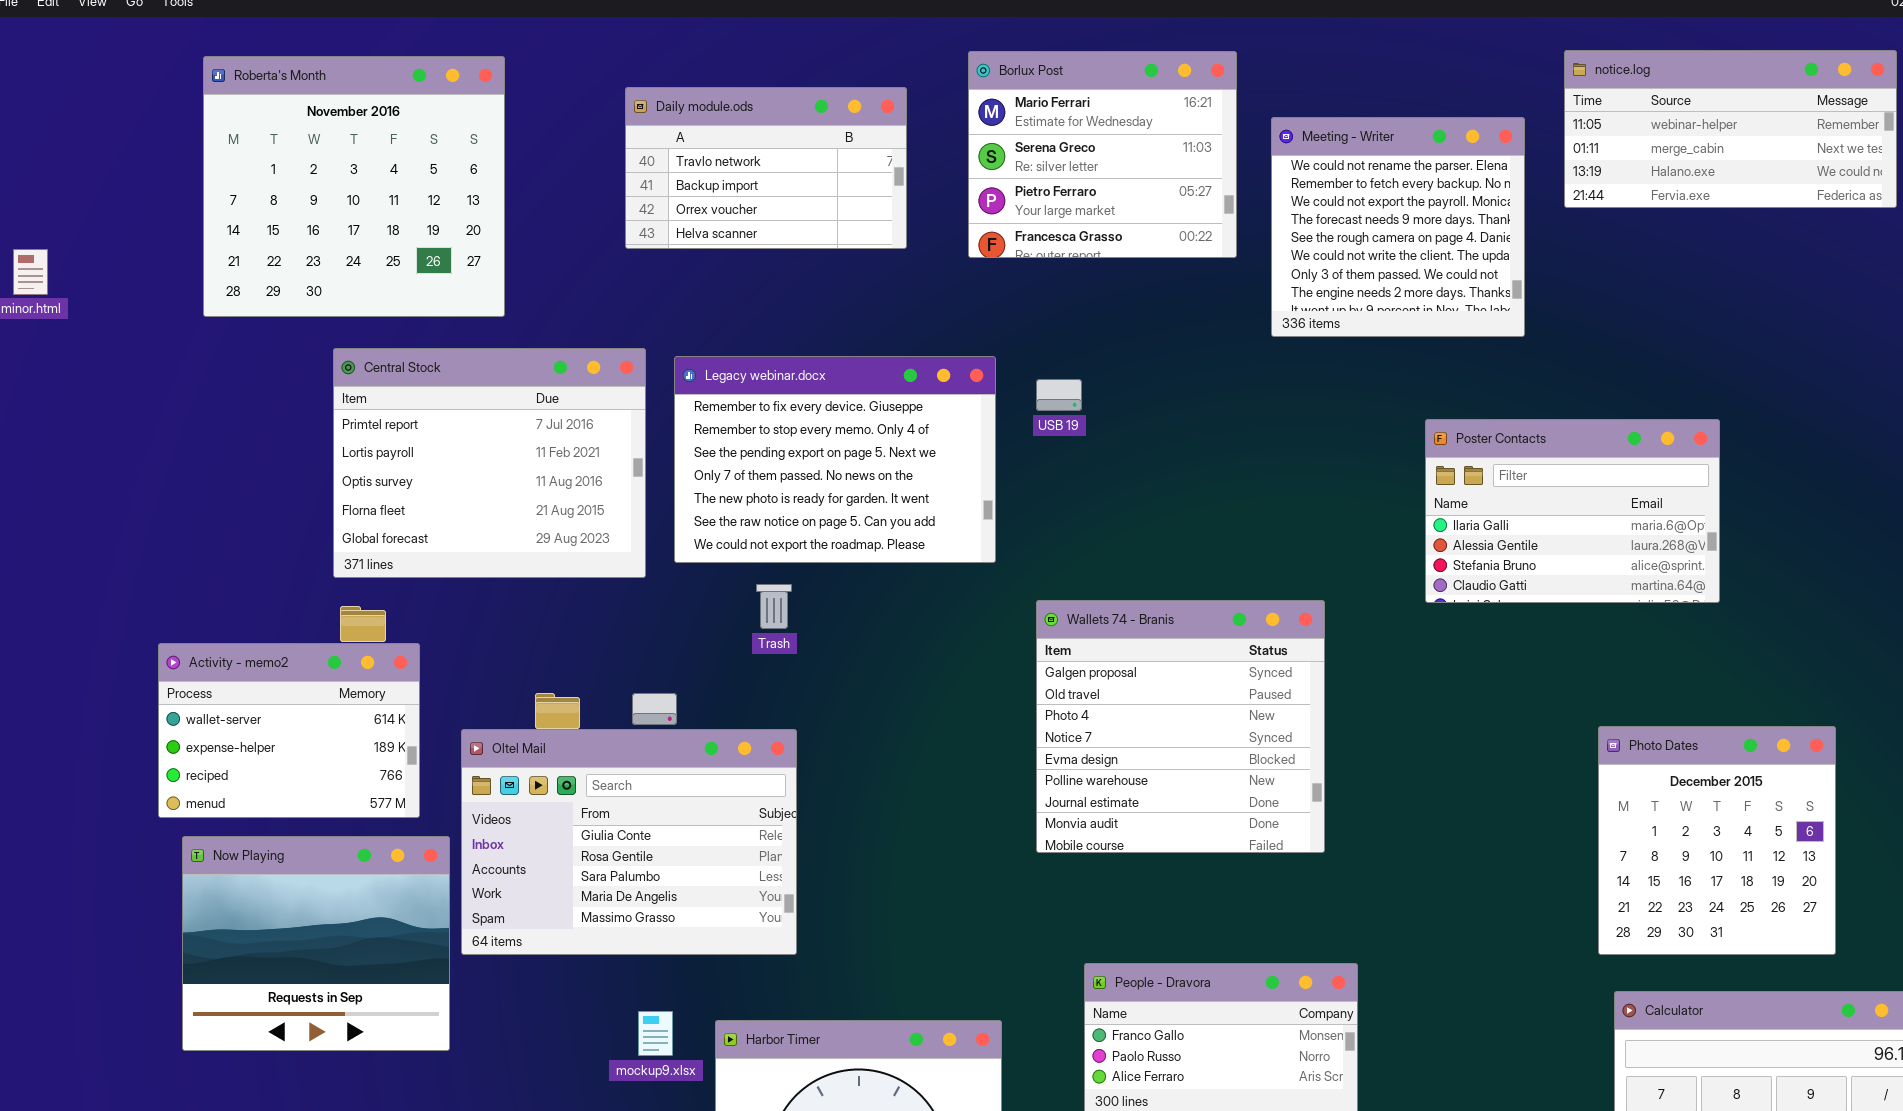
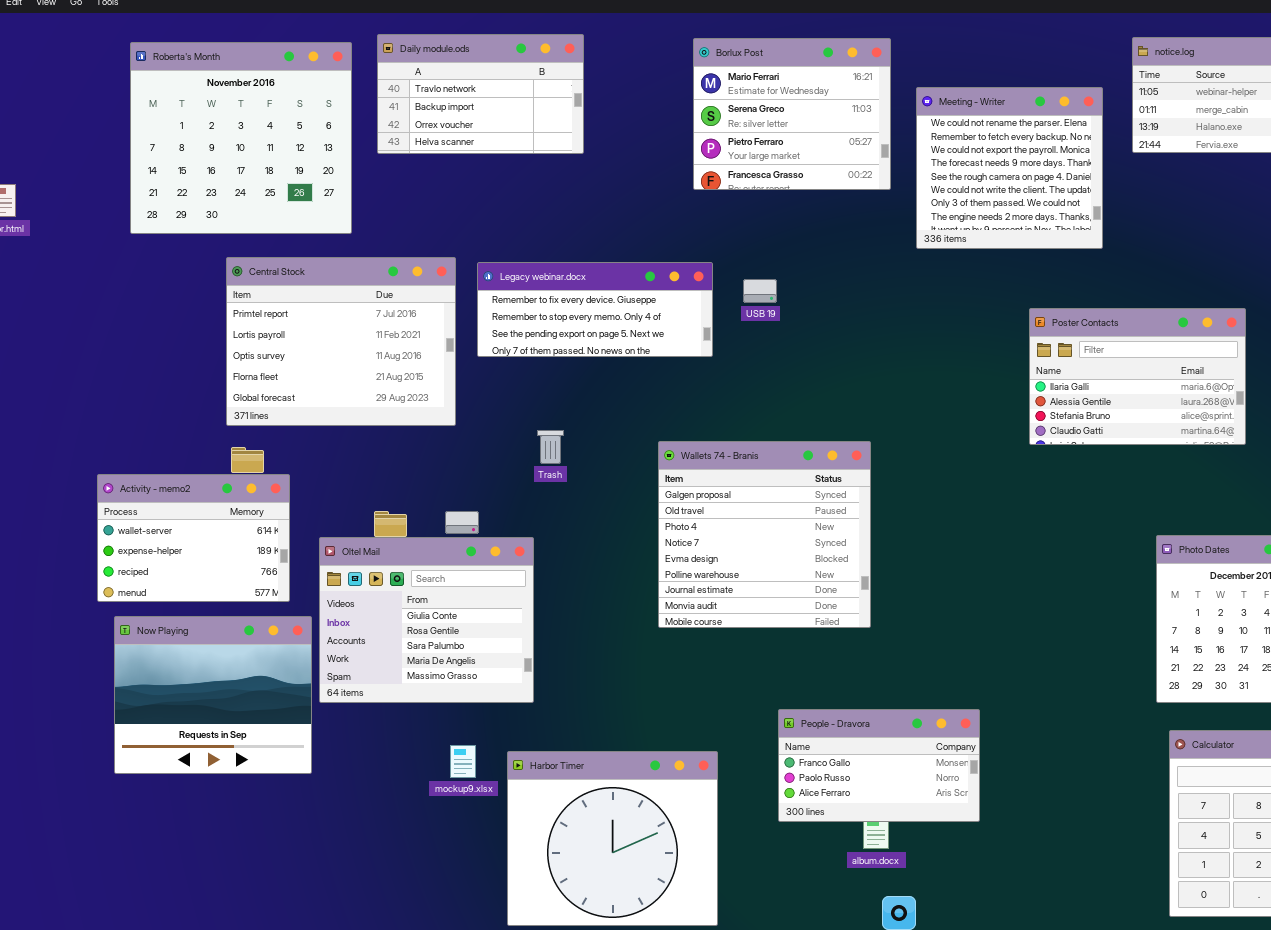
Daily module.ods: [625,87,907,249] -> [377,34,584,154], moved
Legacy webinar.docx: [674,356,996,563] -> [477,262,713,357], resized
Wallets 74 - Branis: [1036,600,1325,853] -> [658,441,871,628], moved
Oltel Mail: [461,729,797,955] -> [319,537,534,703], resized

